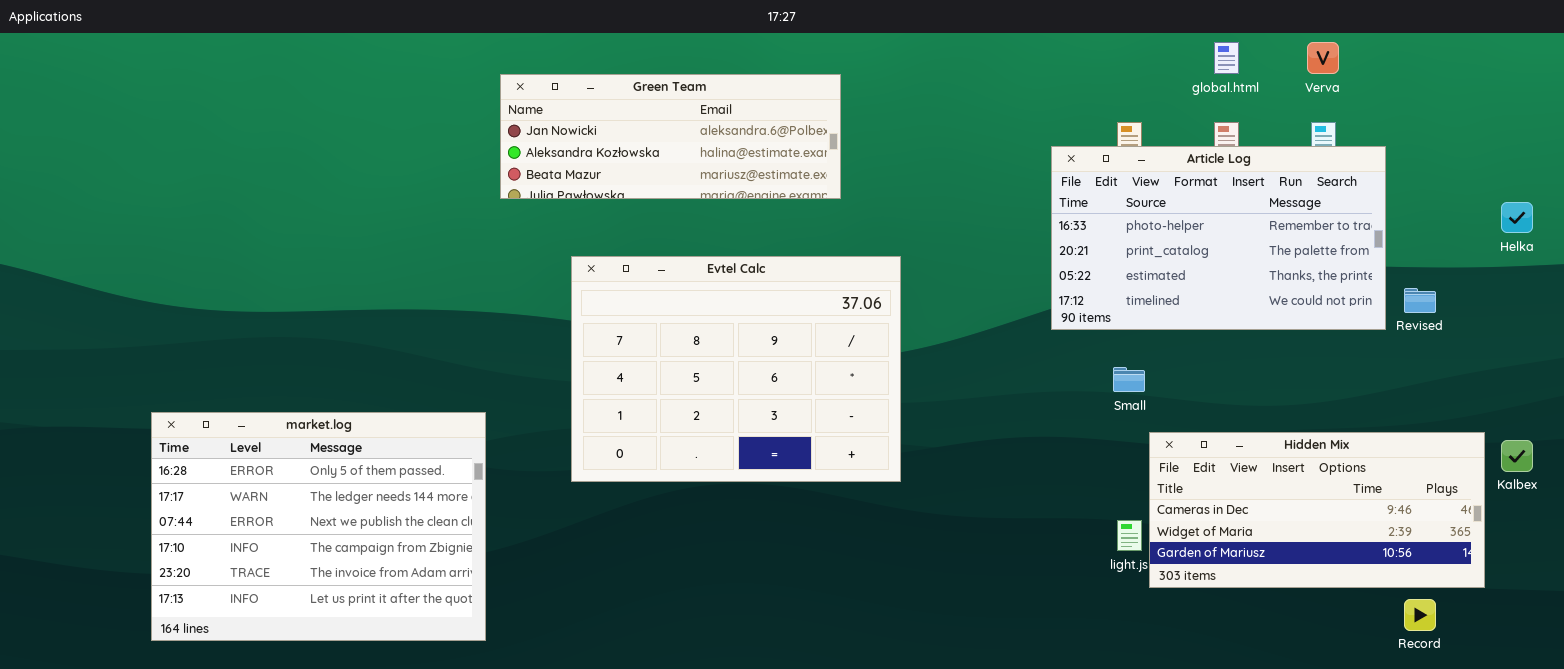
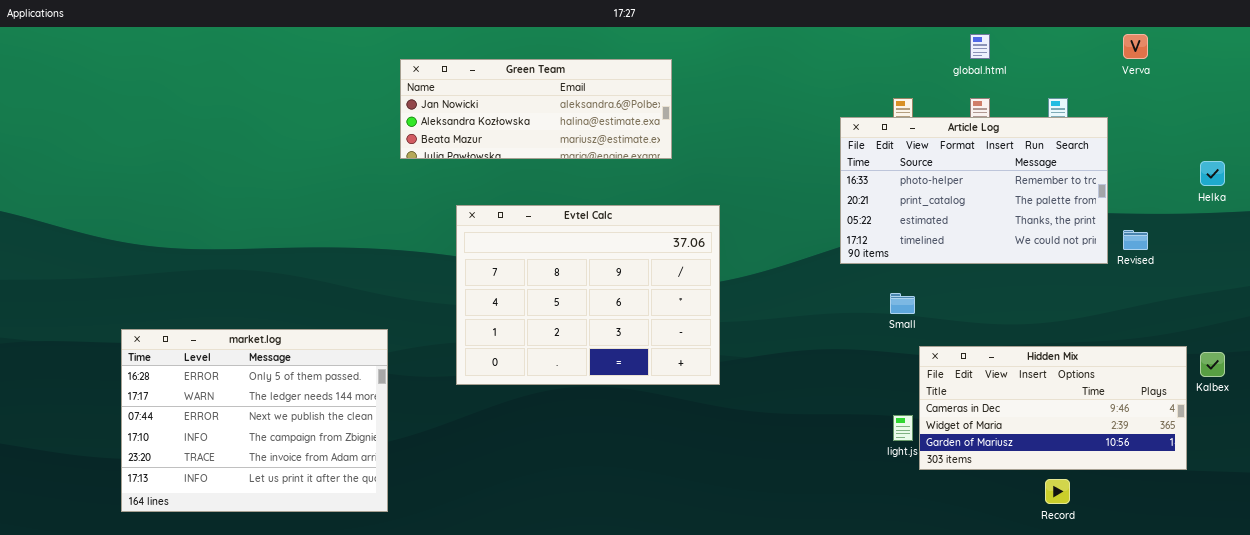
Verva: [1307,42,1339,74] -> [1123,34,1148,59], moved
Record: [1404,599,1436,631] -> [1045,479,1070,504], moved

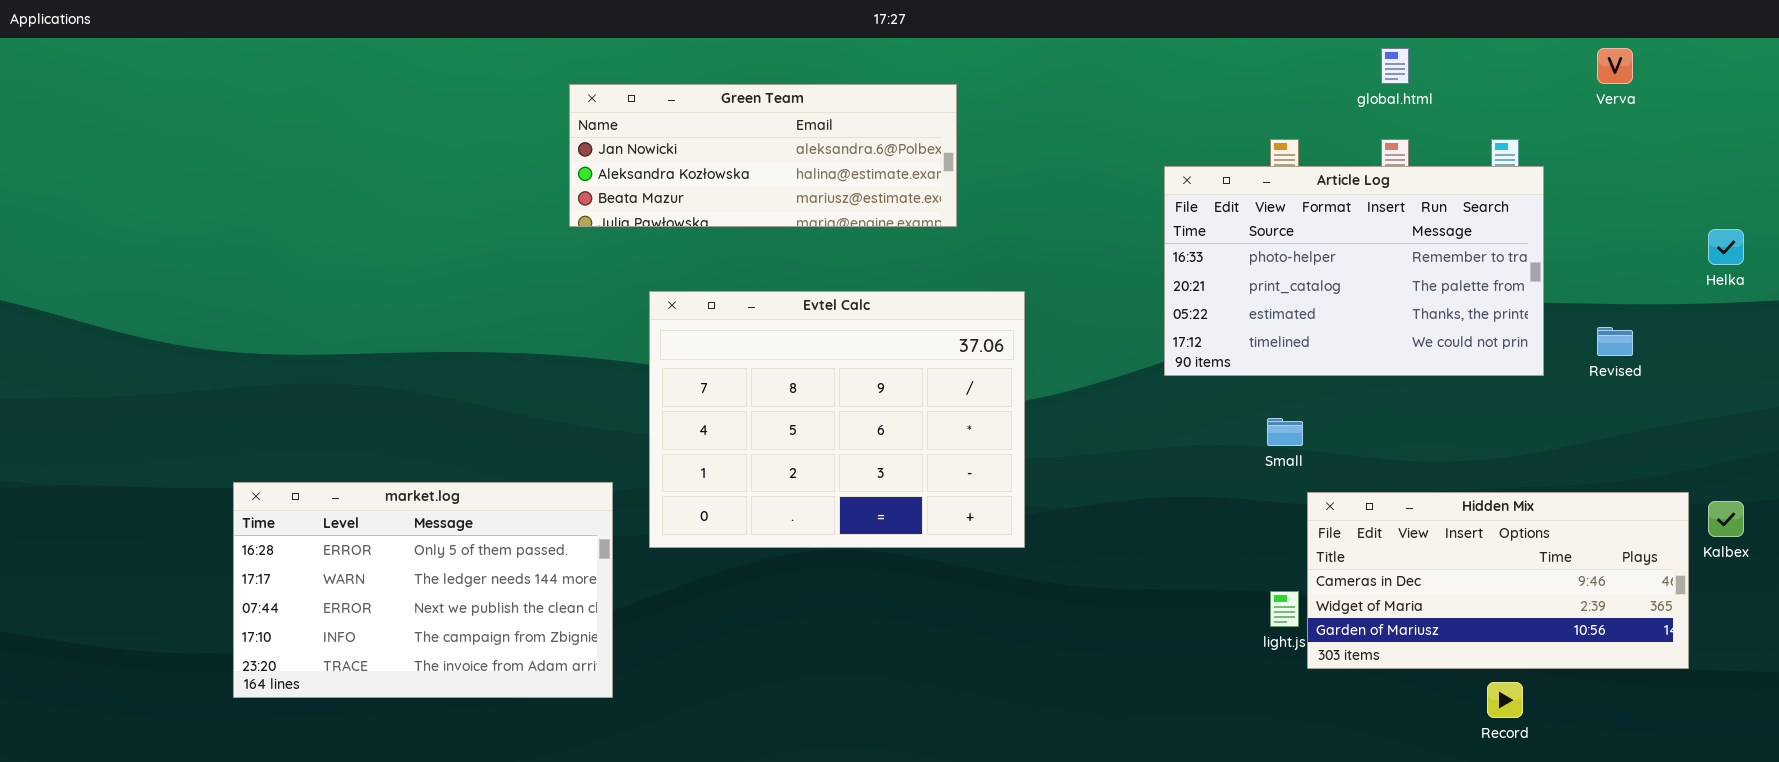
Article Log: [840,117,1108,264] -> [1164,166,1544,376], moved
market.log: [121,329,388,512] -> [233,482,613,698], moved, resized

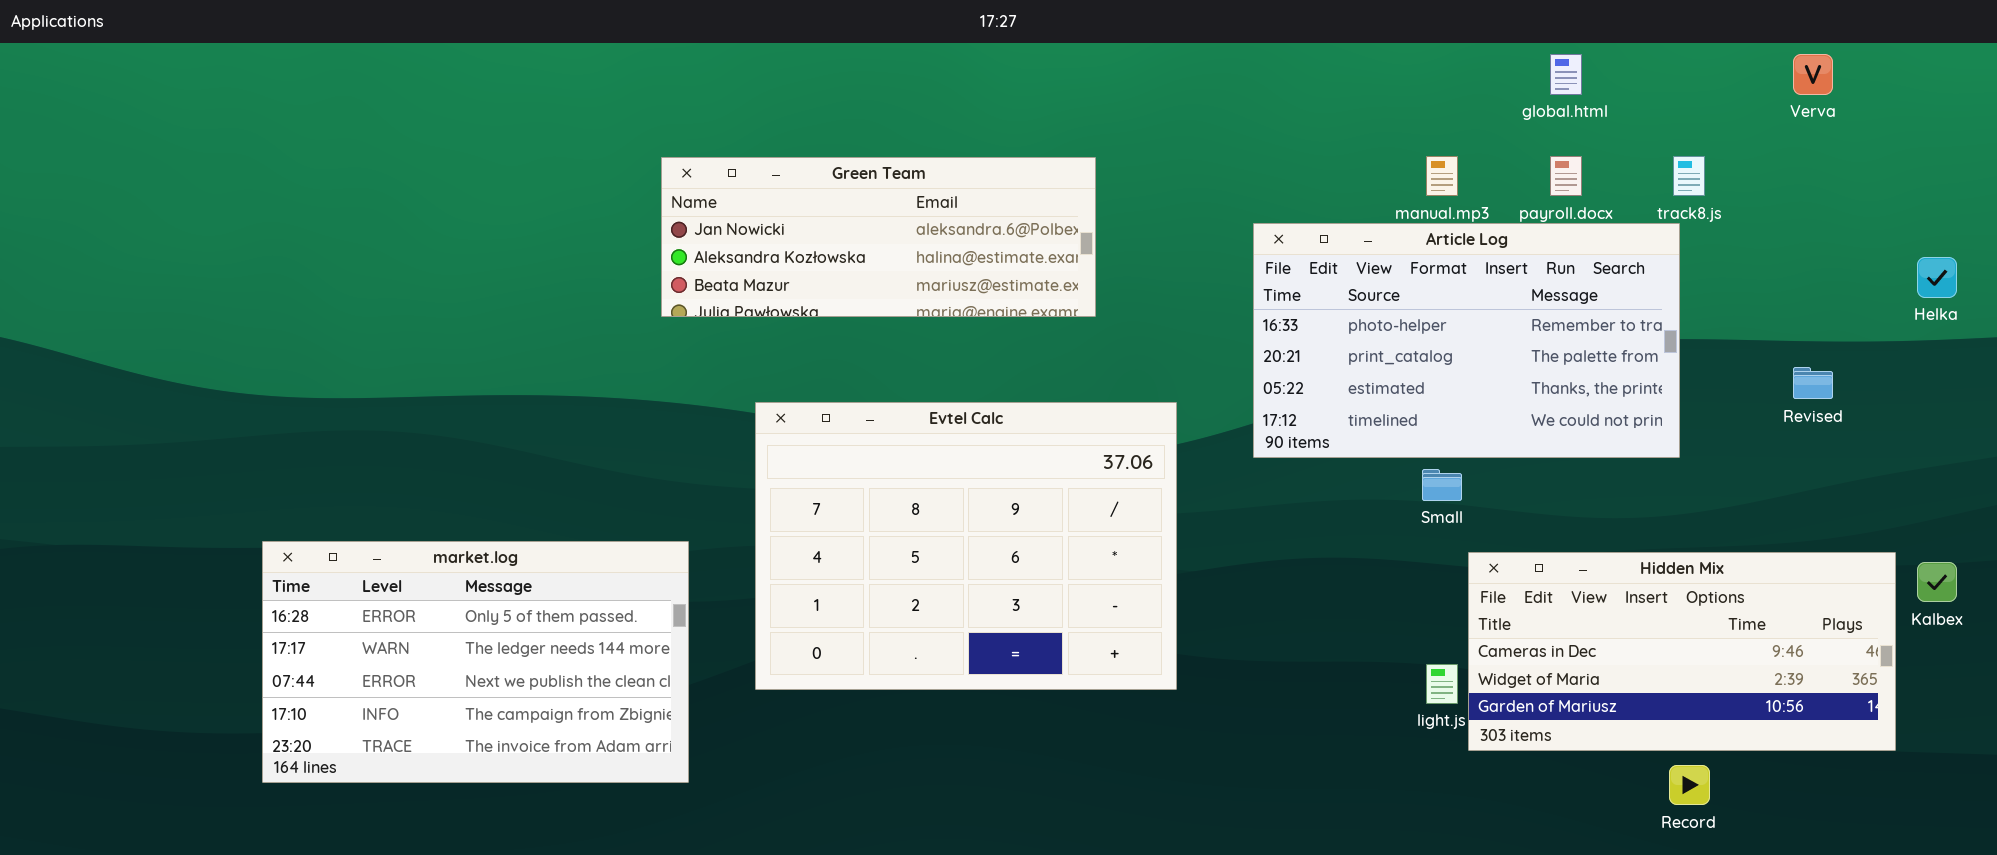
Green Team: [569,84,957,227] -> [661,157,1096,317], moved
Article Log: [1164,166,1544,376] -> [1253,223,1680,458], moved
Evtel Calc: [649,291,1025,548] -> [755,402,1177,690], moved

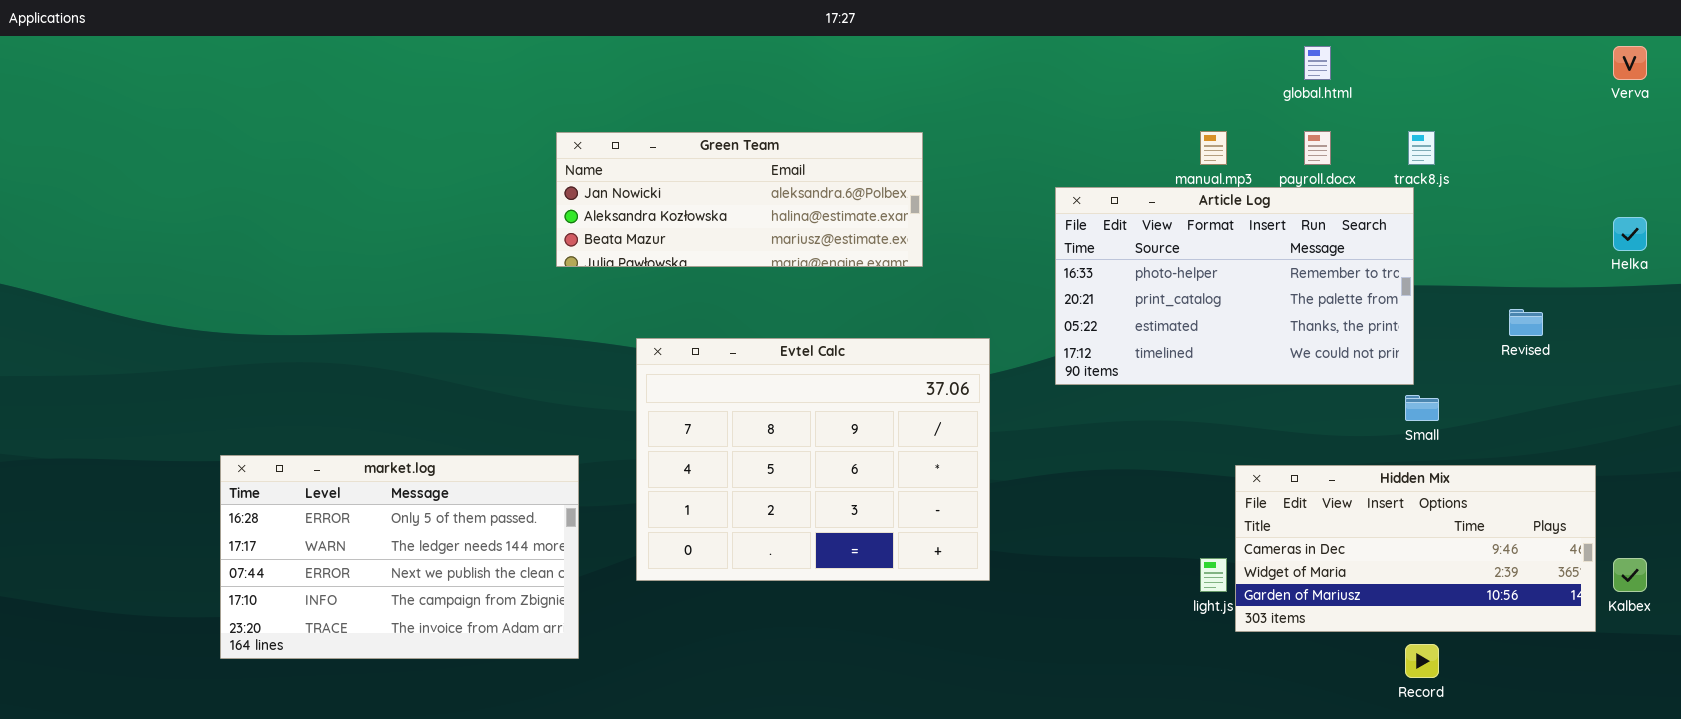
Verva: [1793,54,1833,95] -> [1613,46,1647,80], moved
Small: [1422,469,1462,501] -> [1405,395,1439,421], moved
Kalbex: [1917,562,1957,602] -> [1613,558,1647,592], moved

